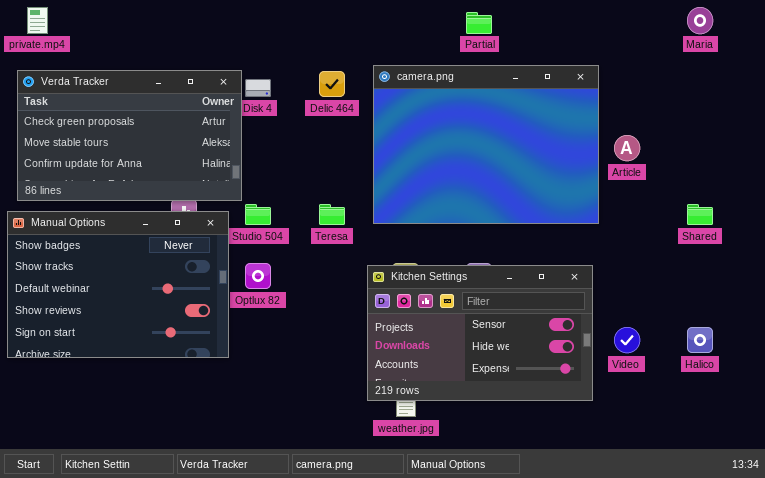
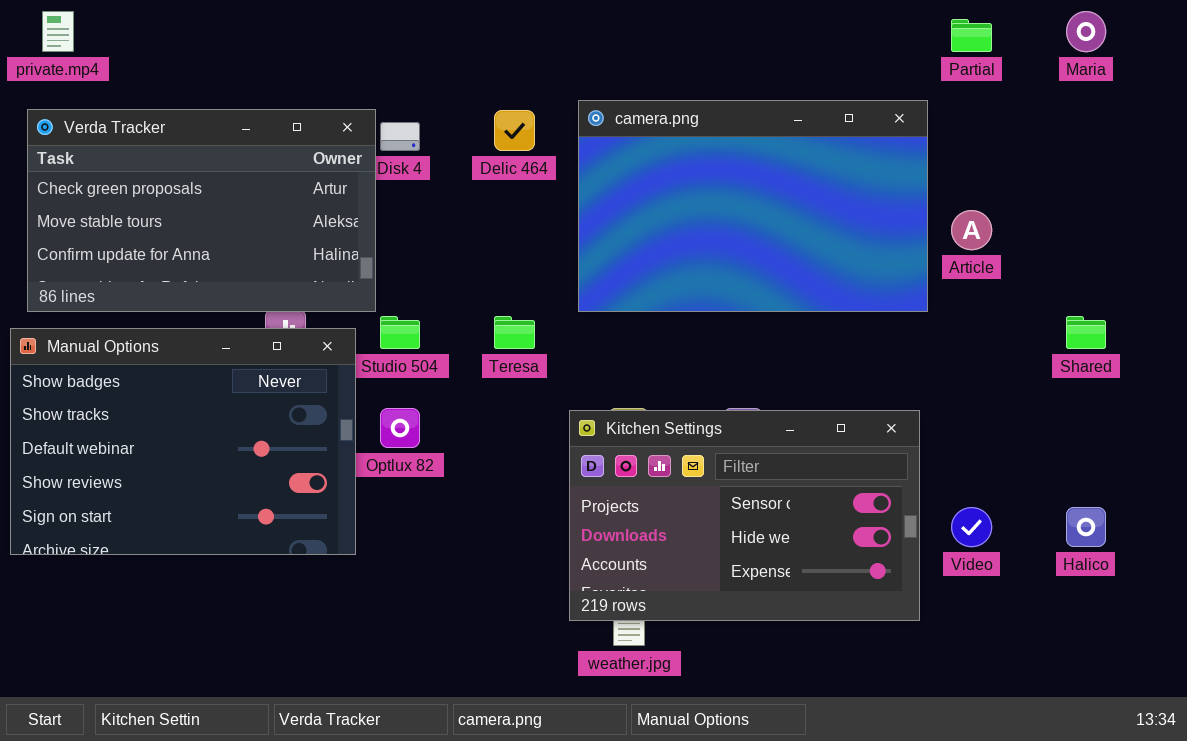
Partial: [466,12,492,34] -> [951,19,992,52], moved
camera.png: [373,65,599,224] -> [578,100,928,312], resized

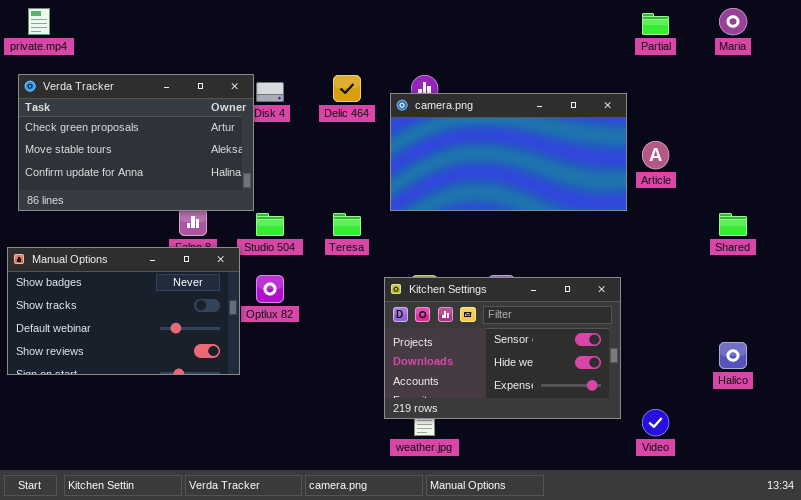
camera.png: [578,100,928,312] -> [390,93,627,211], resized
Manual Options: [10,328,356,555] -> [7,247,240,375], resized
Video: [951,507,992,547] -> [642,409,669,436], moved

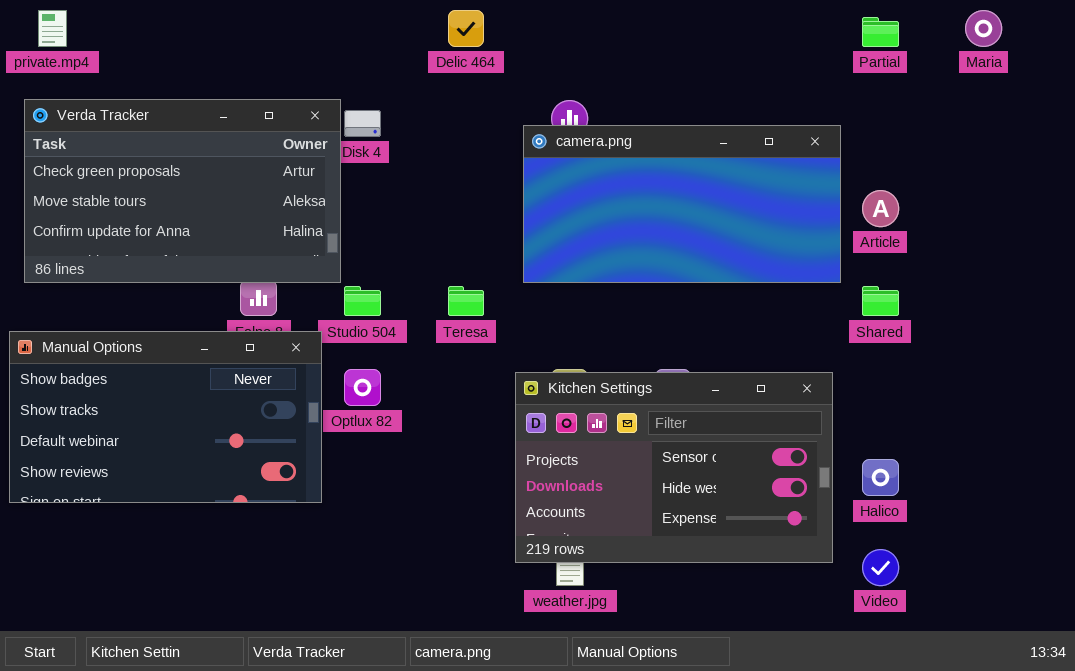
Delic 464: [333,75,361,102] -> [448,10,484,47], moved
Shared: [719,213,747,236] -> [862,286,899,316], moved
Halico: [719,342,747,369] -> [862,459,899,496], moved

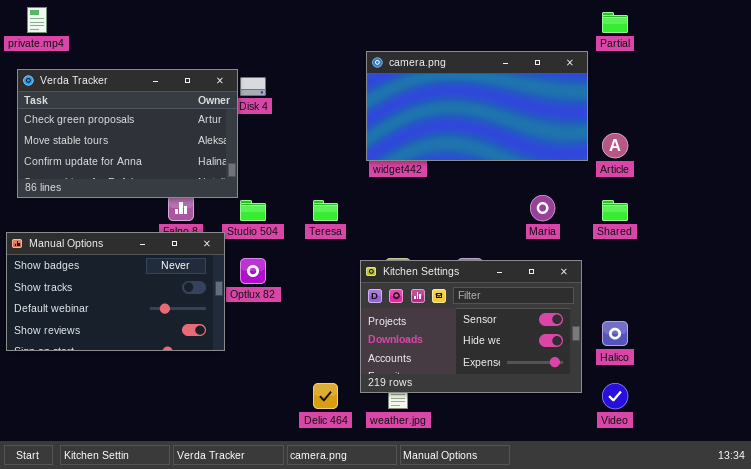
Delic 464: [448,10,484,47] -> [313,383,338,409], moved
Maria: [965,10,1002,47] -> [530,195,555,221], moved
camera.png: [523,125,841,283] -> [366,51,588,161], moved

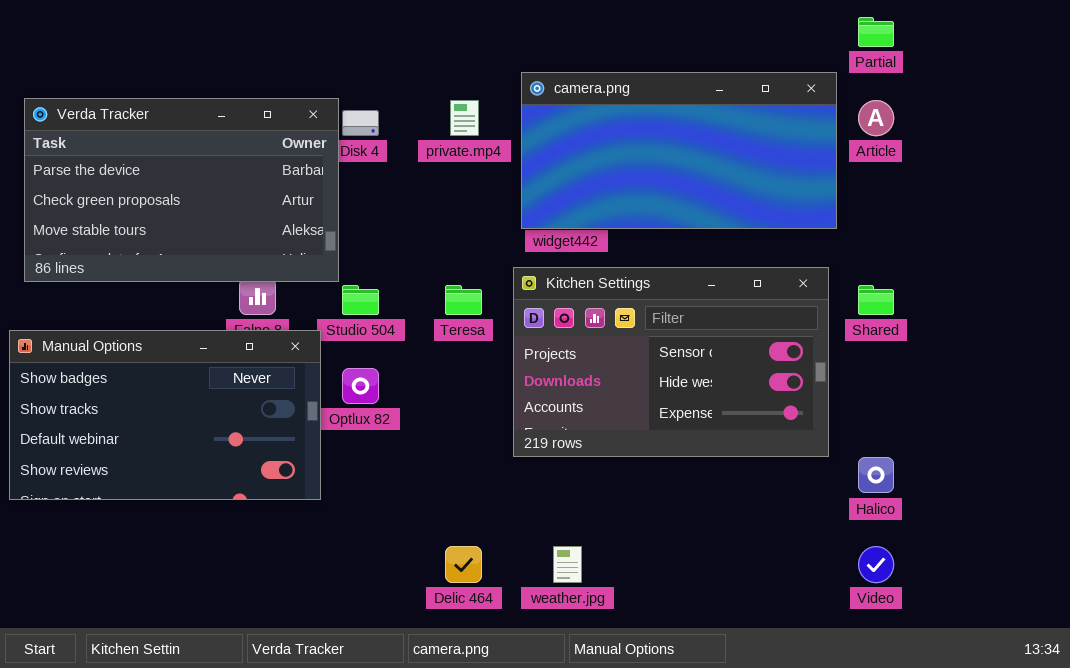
private.mp4: [27,7,47,33] -> [450,100,479,136], moved
Verda Tracker: [17,69,238,198] -> [24,98,339,282], scrolled up 1 row
Article: [602,133,628,158] -> [858,100,894,136], moved
Kitchen Settings: [360,260,582,393] -> [513,267,829,457], moved

